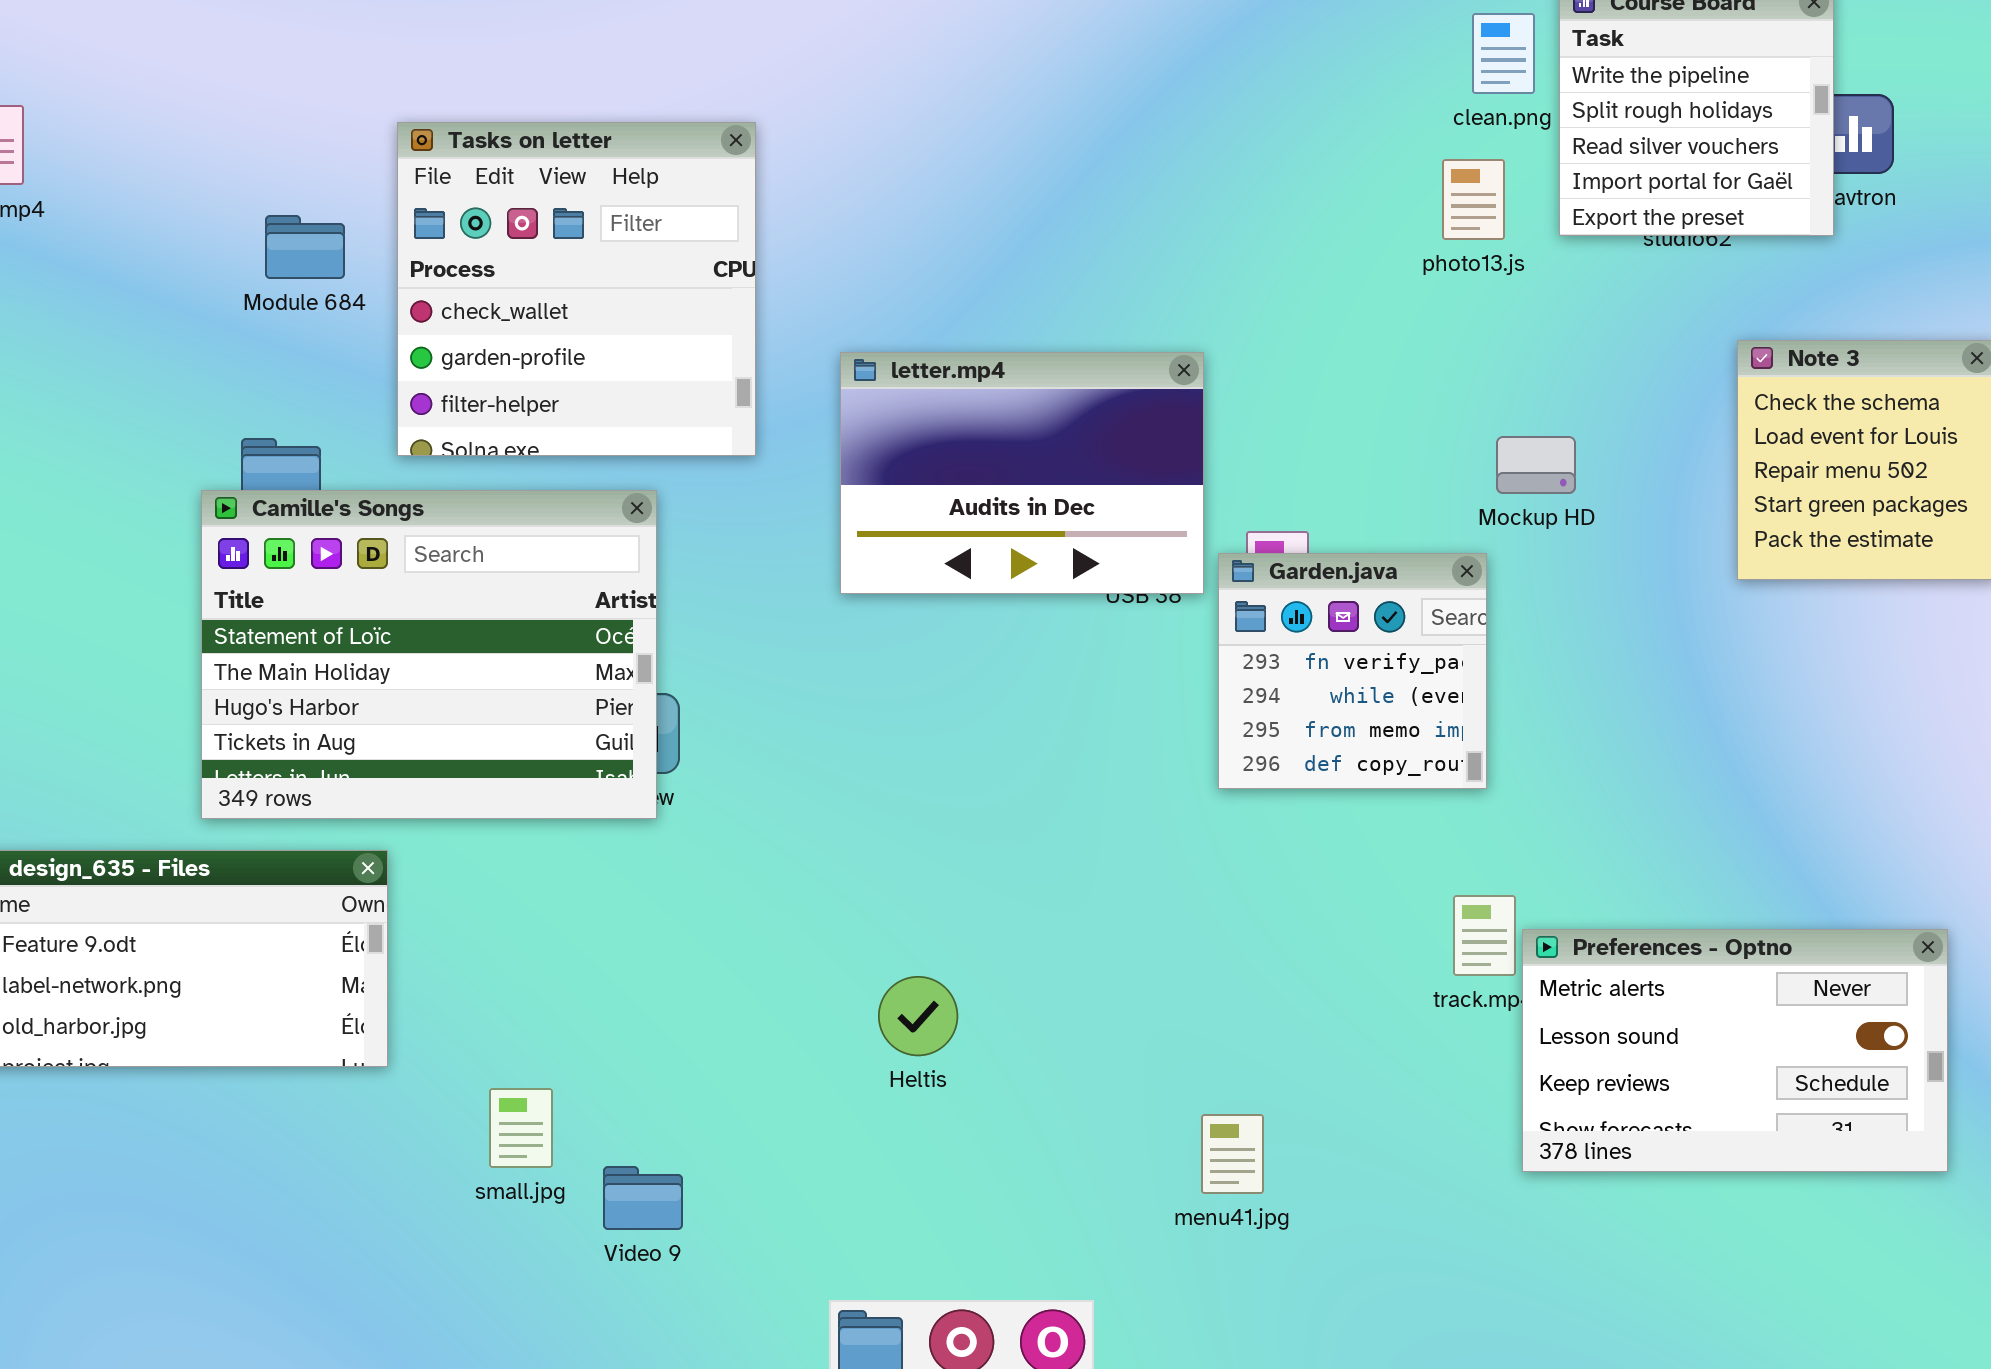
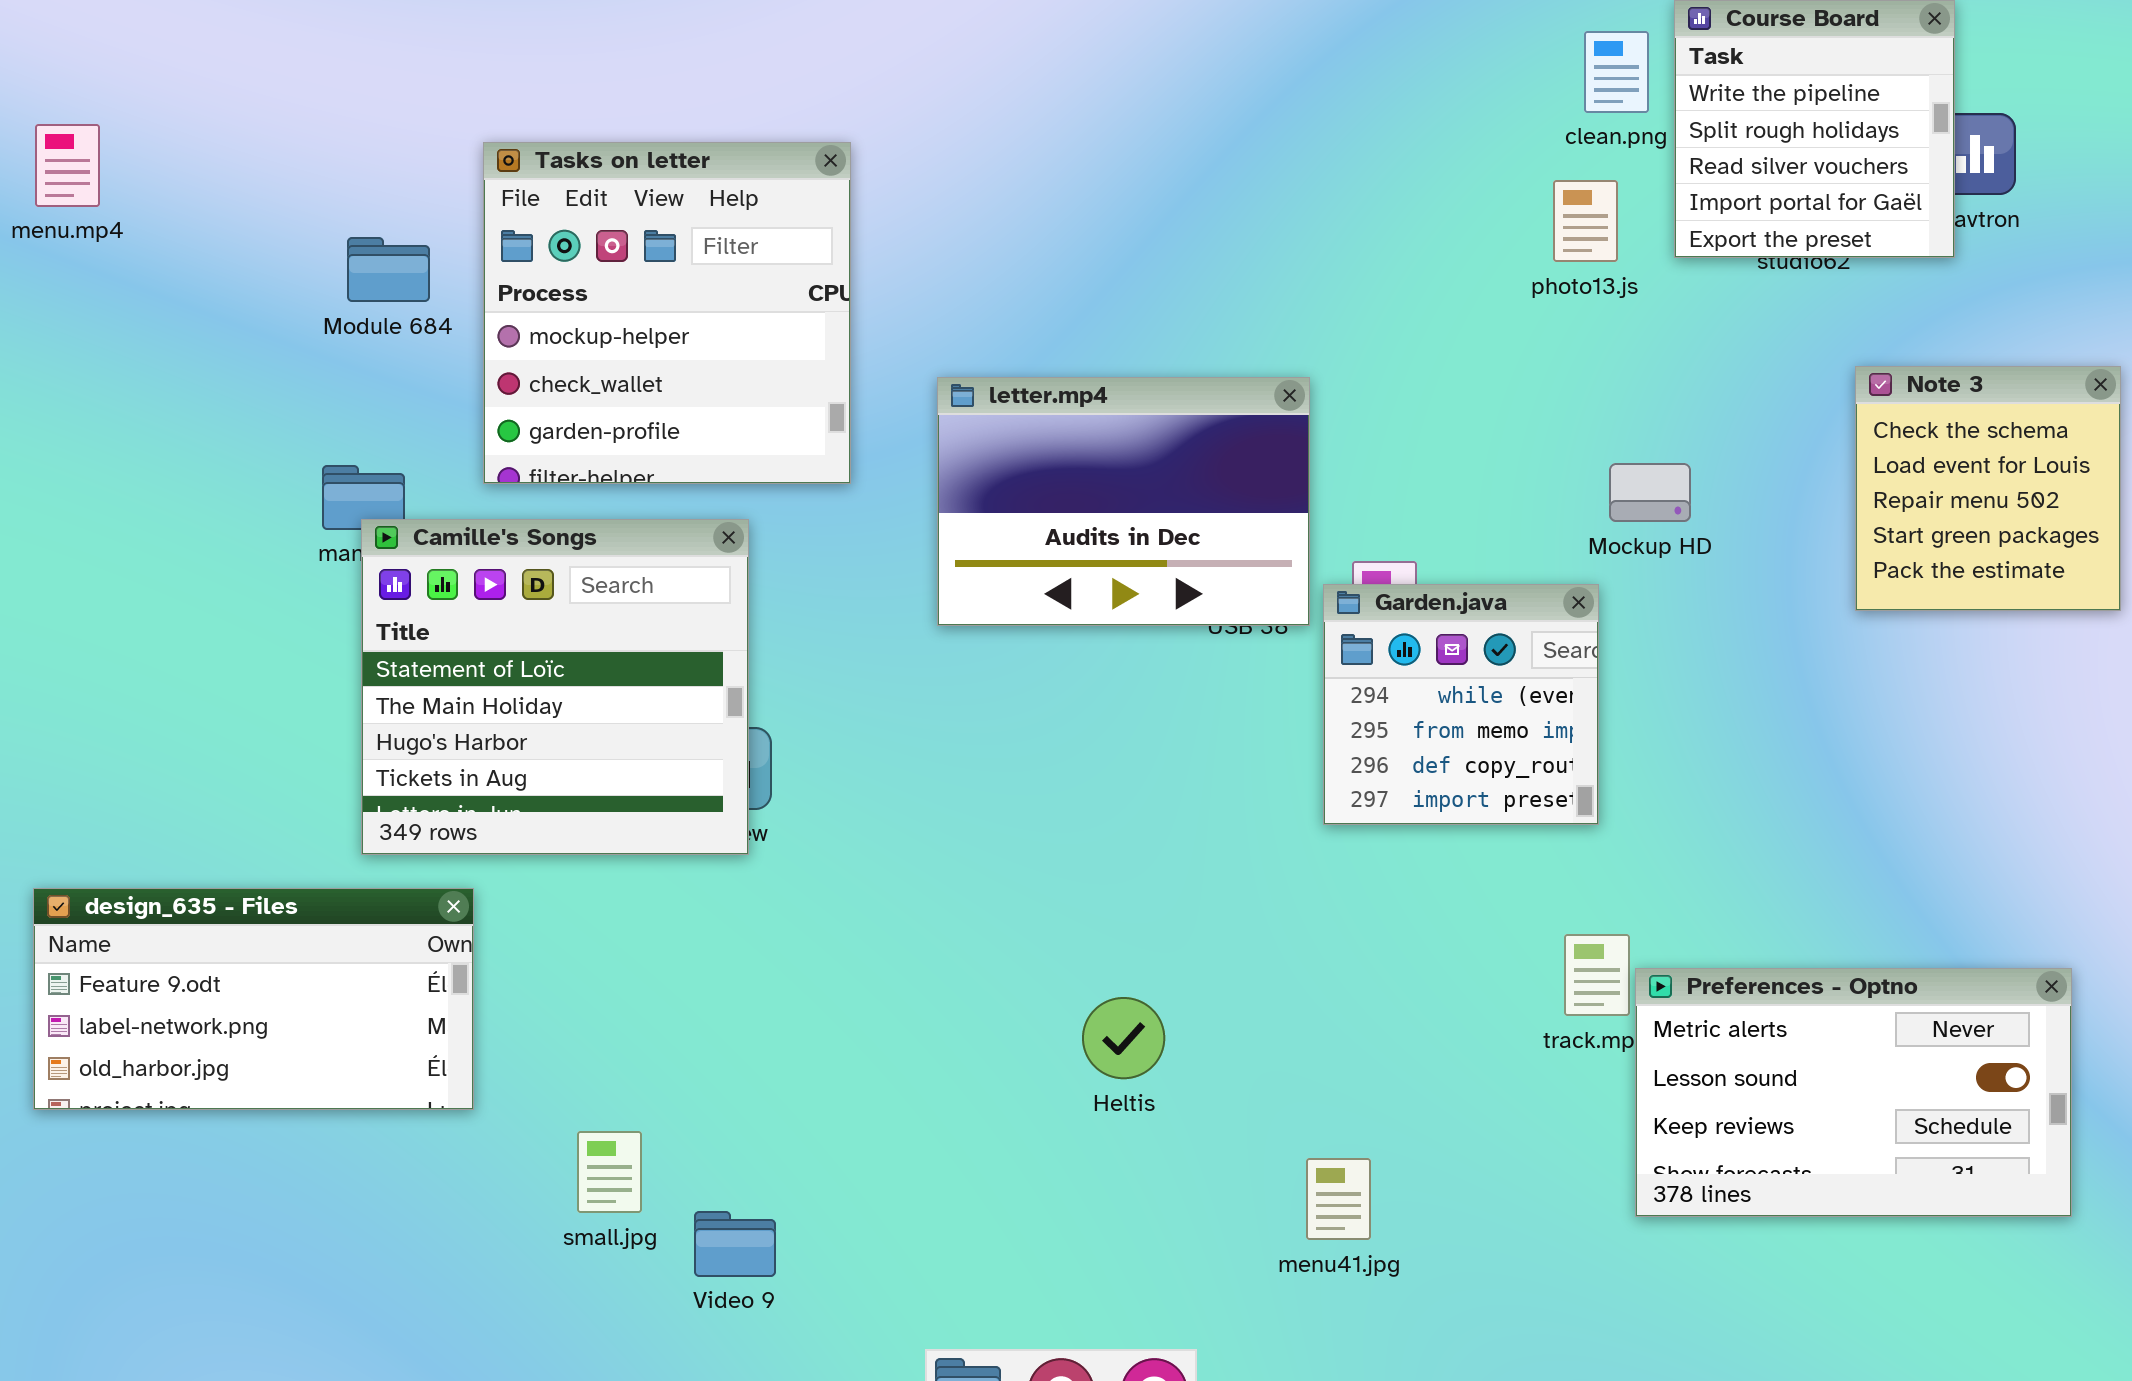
Tasks on letter: [397,122,756,456] -> [483,142,851,484], scrolled up 1 row
Camille's Songs: [201,490,657,819] -> [361,519,749,855], resized
Garden.java: [1218,553,1487,789] -> [1323,584,1599,825], scrolled down 1 row
Heltis: [878,976,958,1056] -> [1082,997,1165,1079], moved

